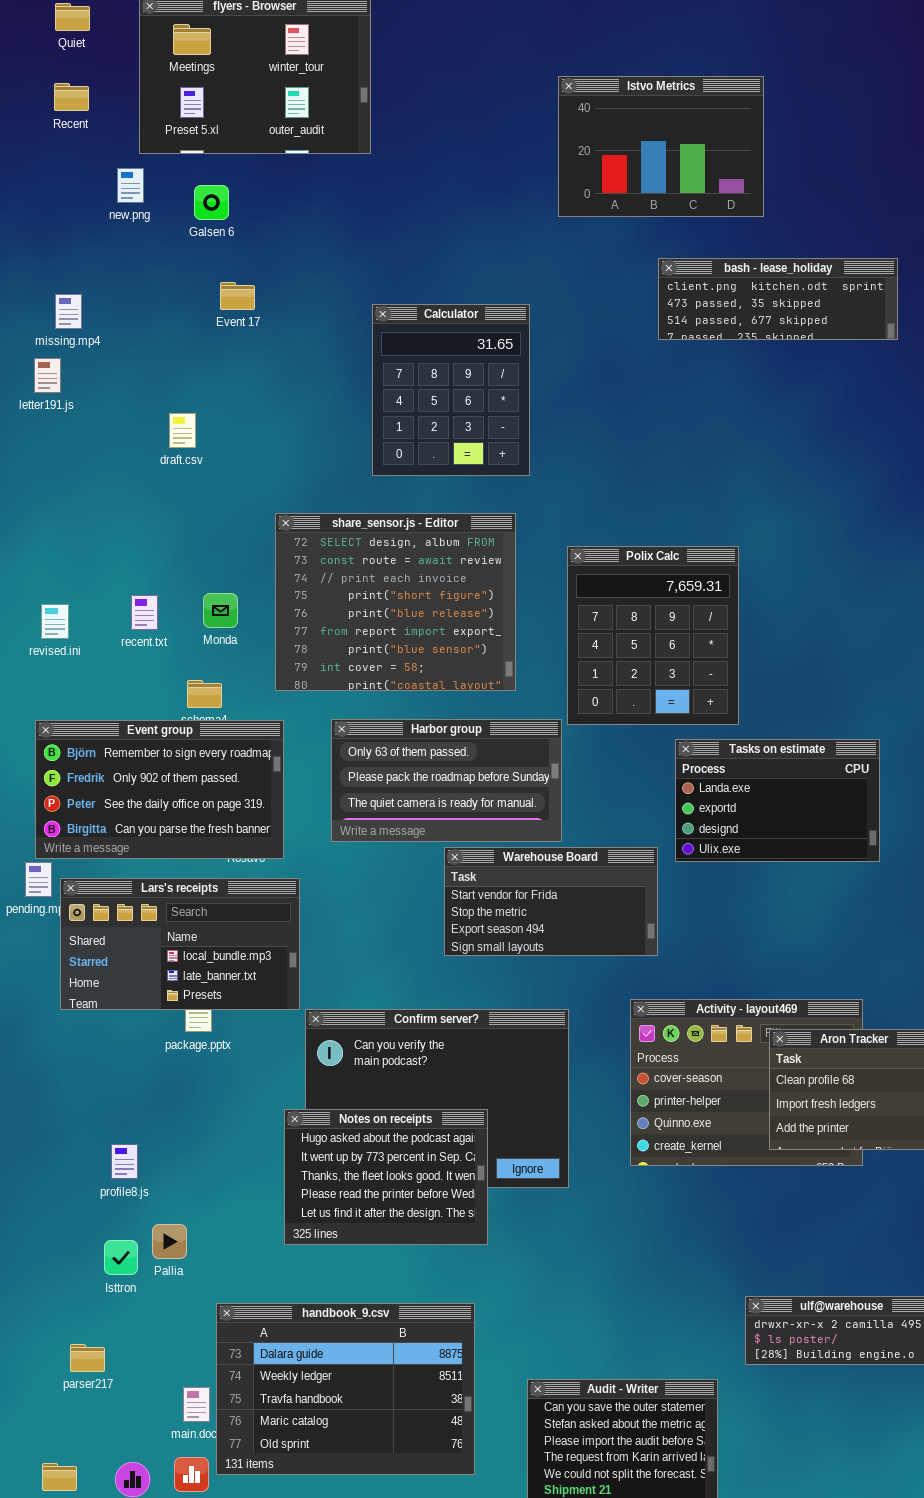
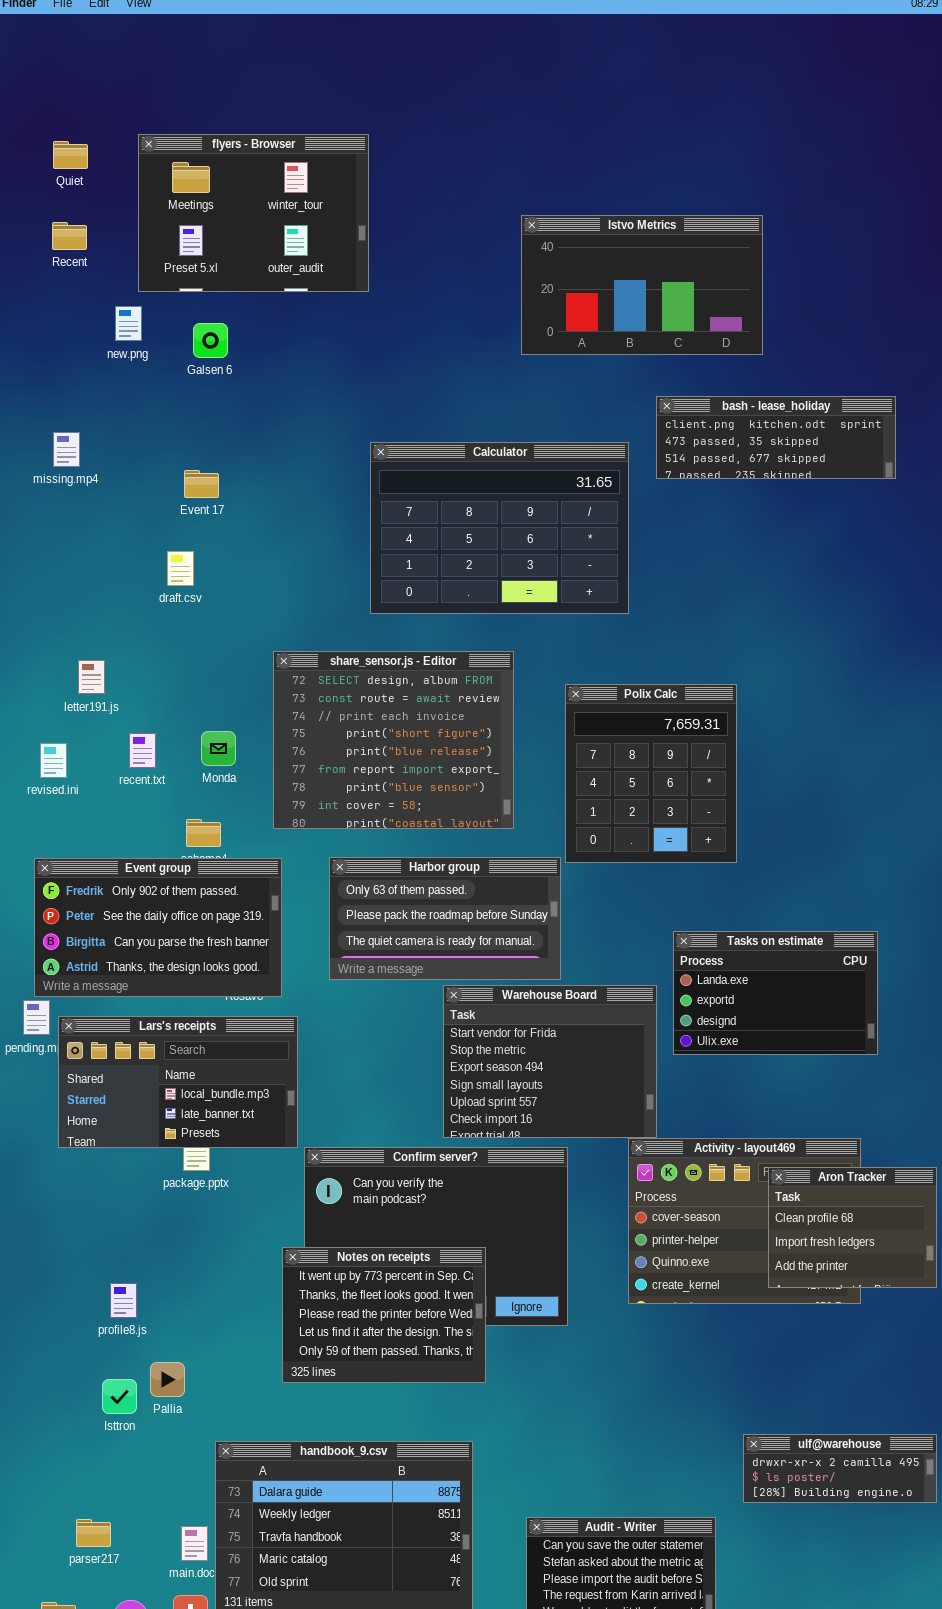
Istvo Metrics: [558,76,764,217] -> [521,215,763,355], resized
Event 17: [220,282,255,310] -> [184,470,219,498], moved
Calculator: [372,304,530,476] -> [370,442,629,614], resized
letter191.js: [34,358,61,393] -> [78,660,105,694], moved
Event group: [35,720,284,859] -> [34,858,282,997], scrolled down 1 row
Tasks on estimate: [675,739,880,862] -> [673,931,878,1055], moved
Warehouse Board: [444,847,658,956] -> [443,985,657,1138], resized
Notes on receipts: [284,1109,488,1245] -> [282,1247,486,1383], scrolled down 1 row
parser217: [70,1344,105,1372] -> [76,1519,111,1547], moved

